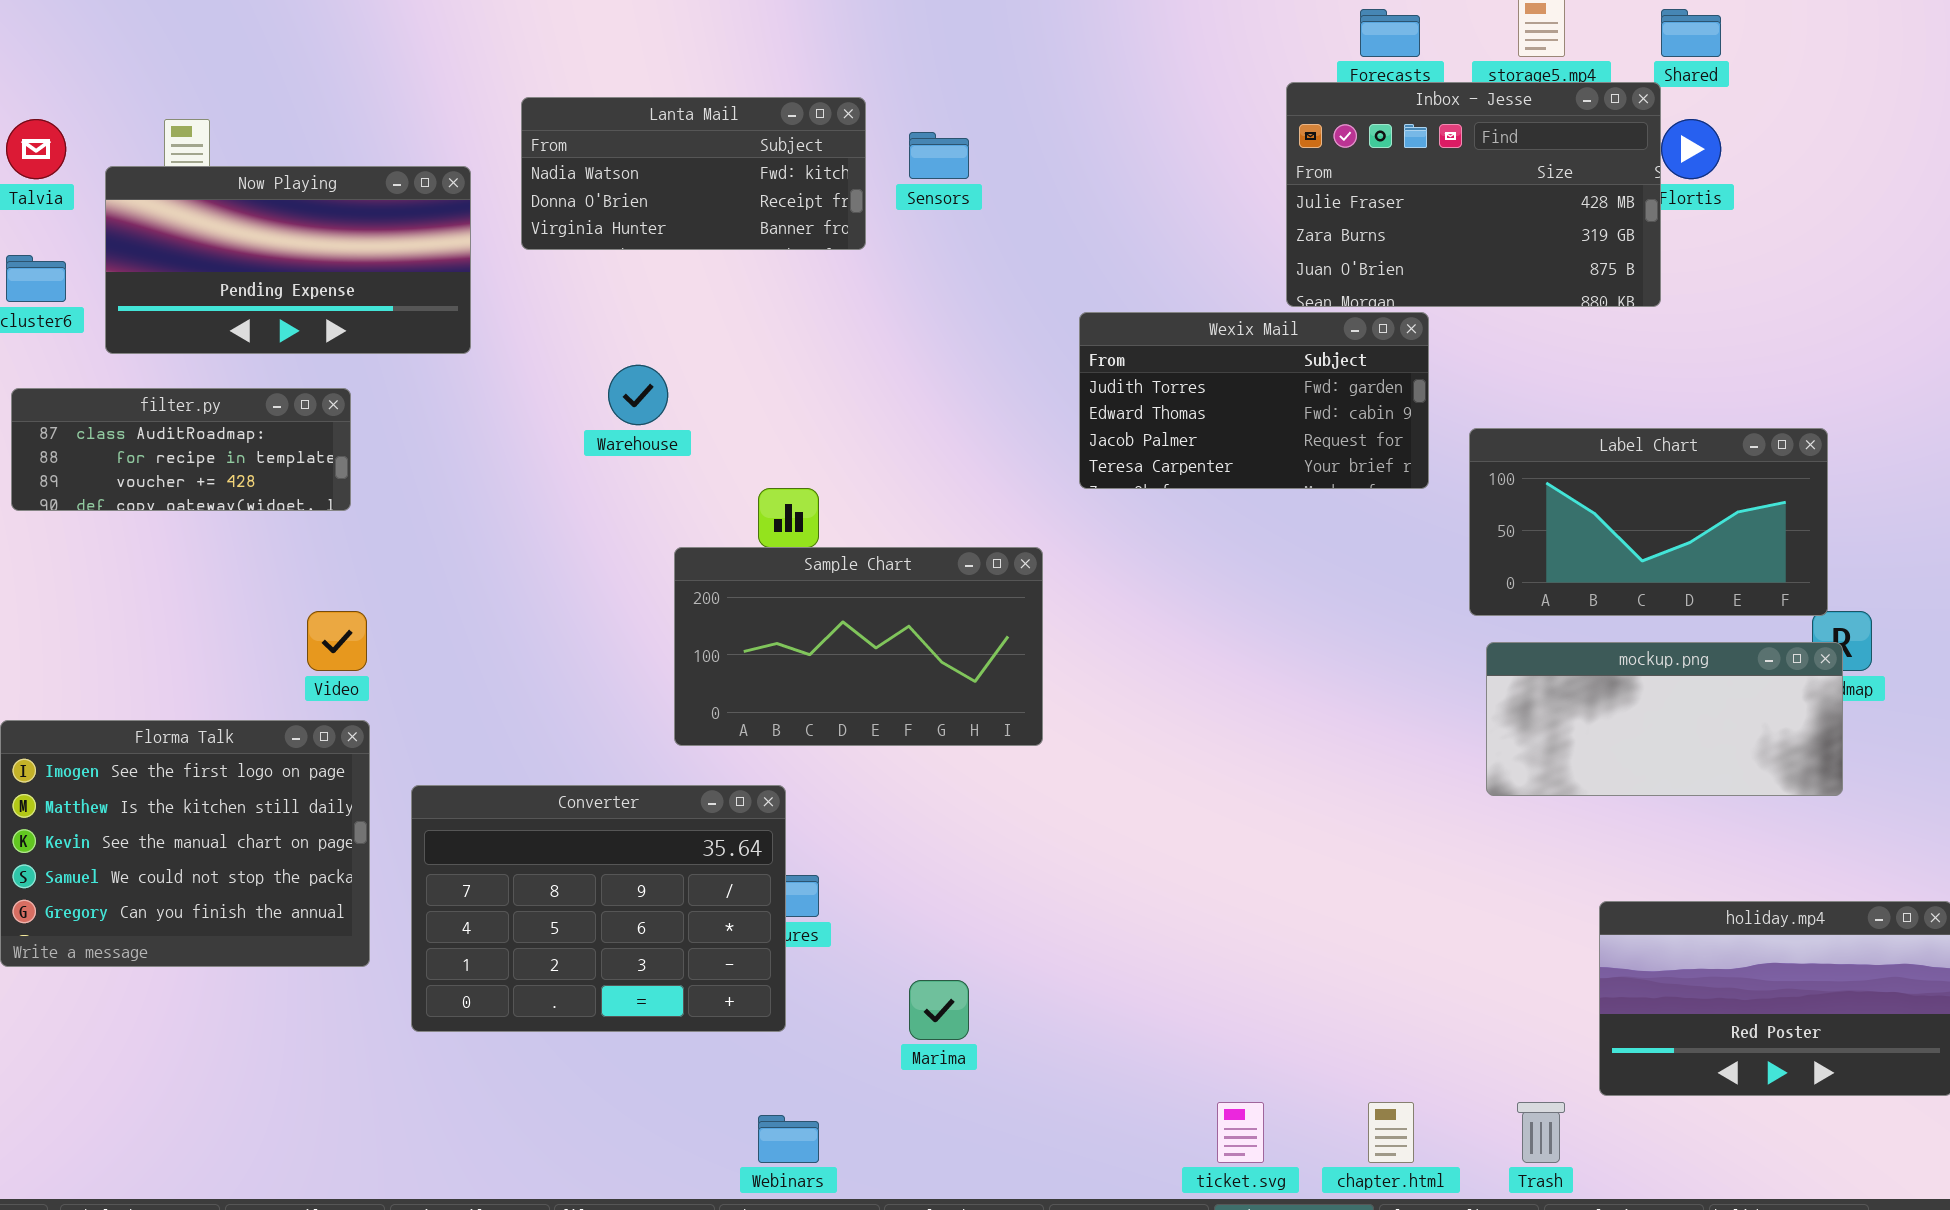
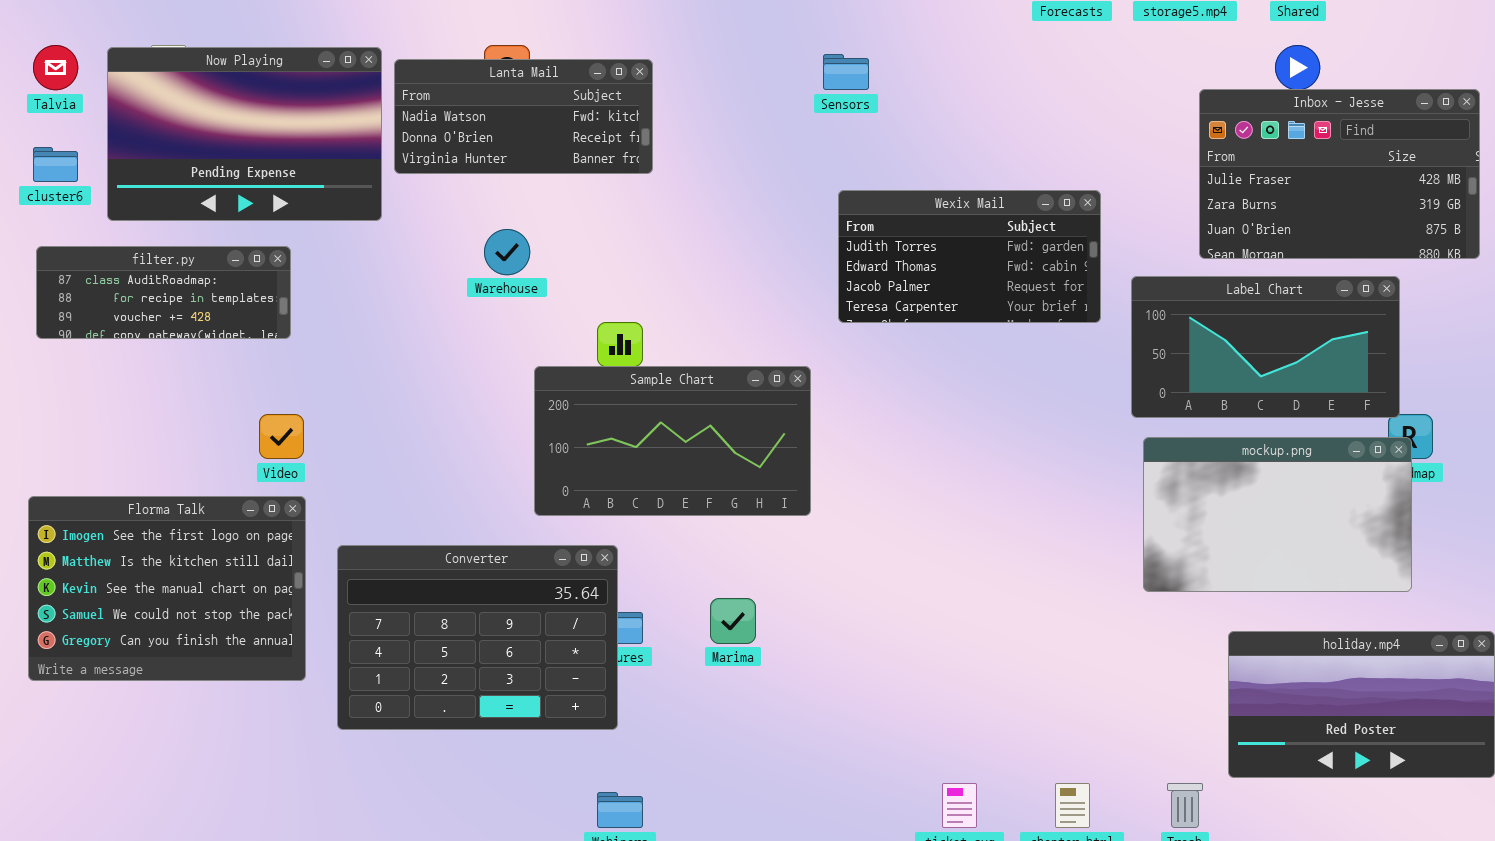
Inbox - Jesse: [1286,82,1661,307] -> [1199,89,1480,259], moved
Lanta Mail: [521,97,866,250] -> [394,59,653,174], moved
Sensors: [909,132,969,179] -> [823,54,869,90], moved
Now Playing: [105,166,471,354] -> [107,47,382,221], resized
mockup.png: [1486,642,1843,796] -> [1143,437,1412,592], resized
Marima: [909,980,969,1040] -> [710,598,756,644], moved

